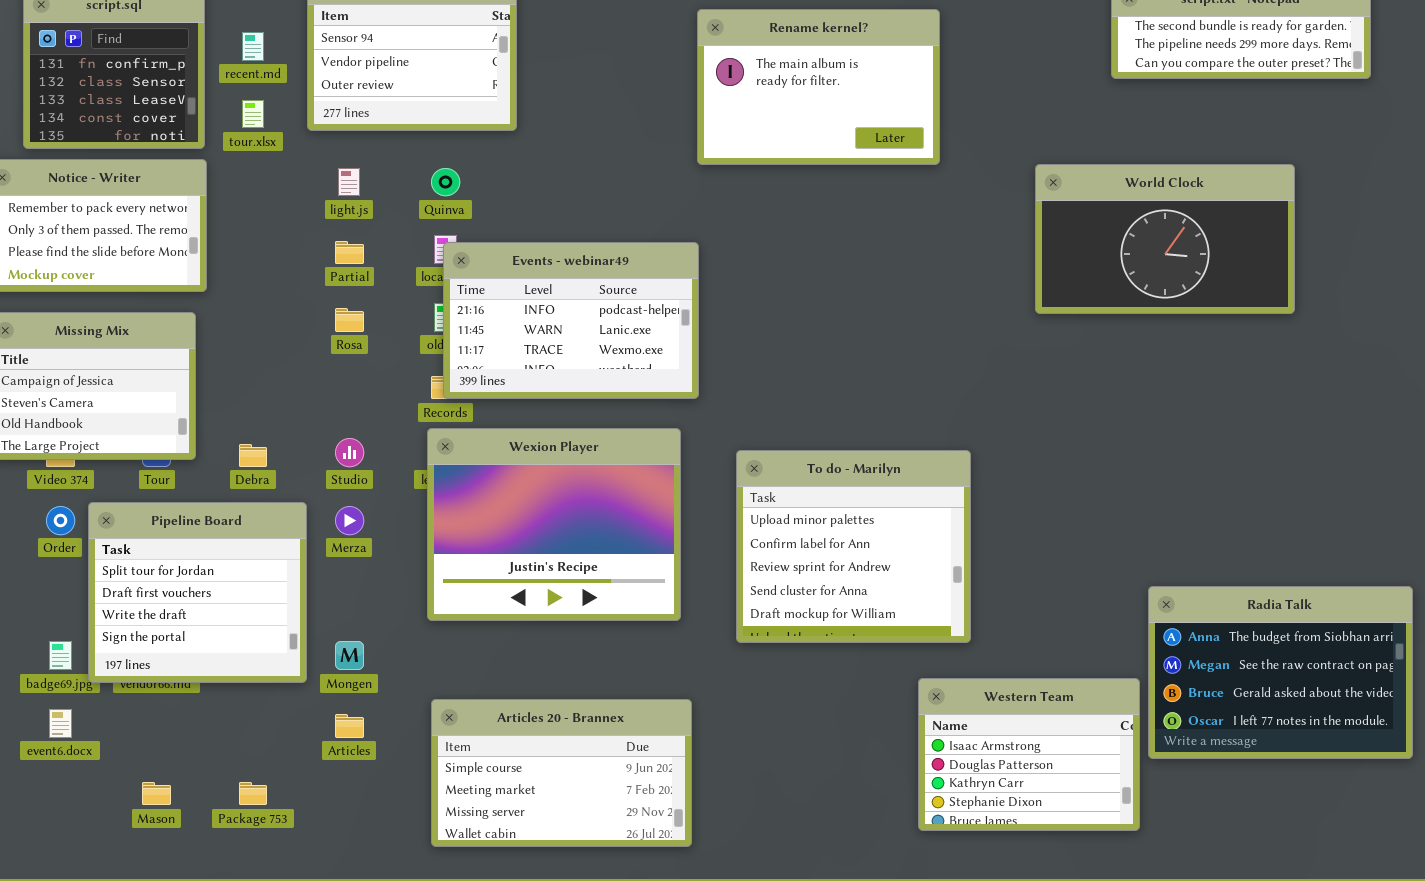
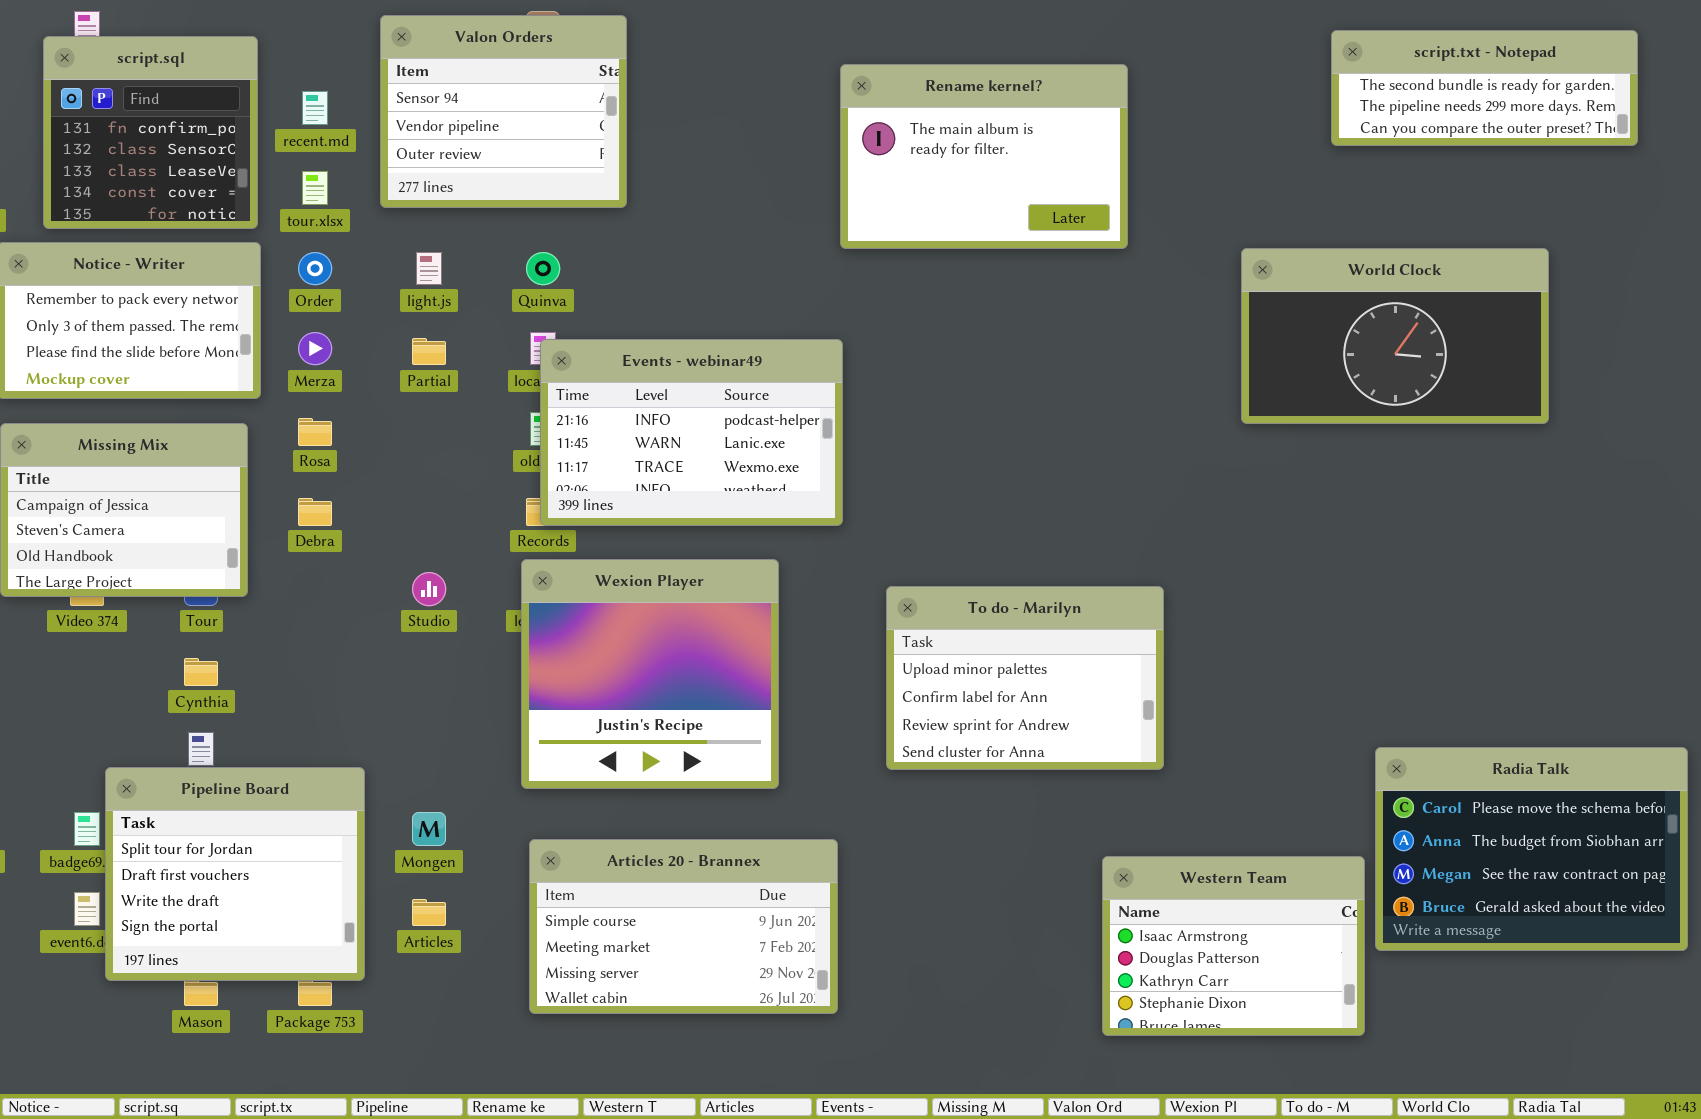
Rosa: [335,308,364,332] -> [298,418,332,446], moved
Wexion Player: [427,428,681,621] -> [521,559,779,789], resized
Debra: [239,444,267,467] -> [298,498,332,526], moved
To do - Marilyn: [736,450,971,643] -> [886,586,1164,770], resized
Pipeline Board: [88,502,307,683] -> [105,767,365,981], moved
Order: [46,506,75,535] -> [298,252,332,285], moved
Merza: [335,506,364,535] -> [298,332,332,365], moved
Radia Talk: [1148,586,1413,759] -> [1375,747,1688,951], scrolled up 1 row
Articles 20 - Brannex: [431,699,692,847] -> [529,839,838,1014], moved

